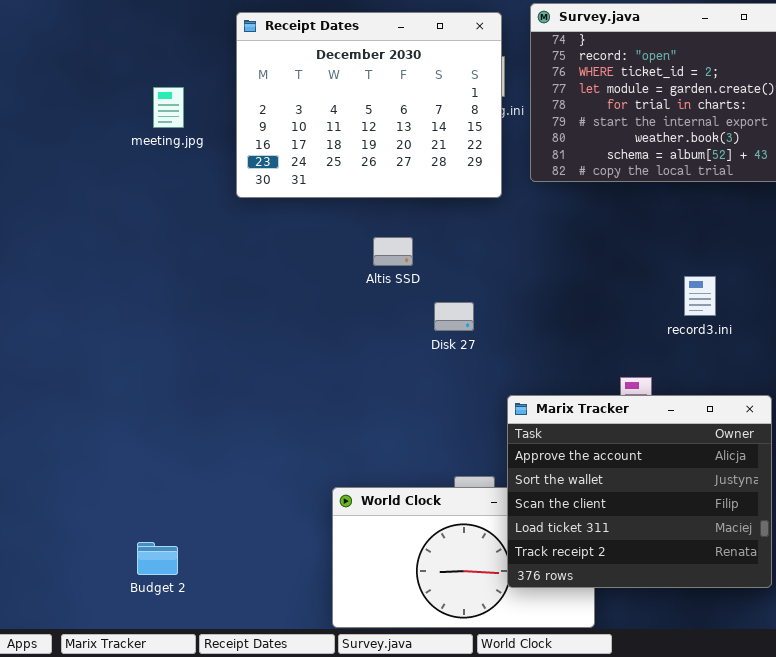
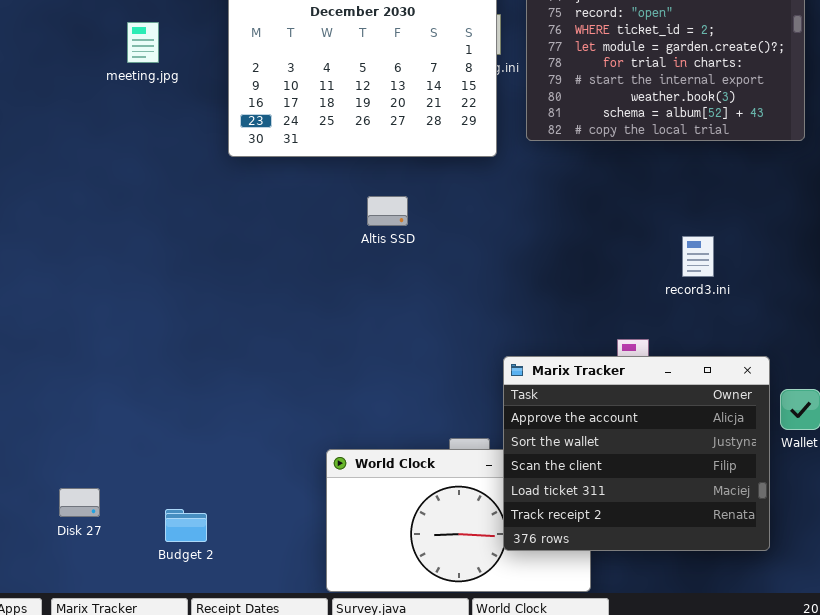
meeting.jpg: [153,87,184,128] -> [127,22,159,63], moved
Disk 27: [434,302,474,331] -> [59,488,100,517], moved
Budget 2: [137,542,178,575] -> [165,509,207,542], moved

